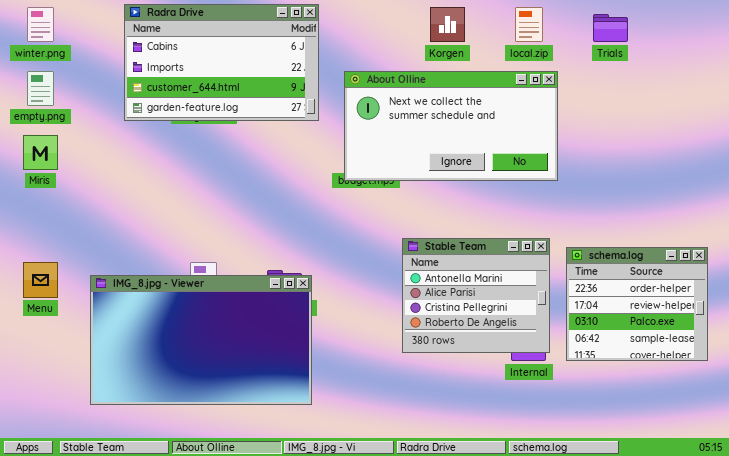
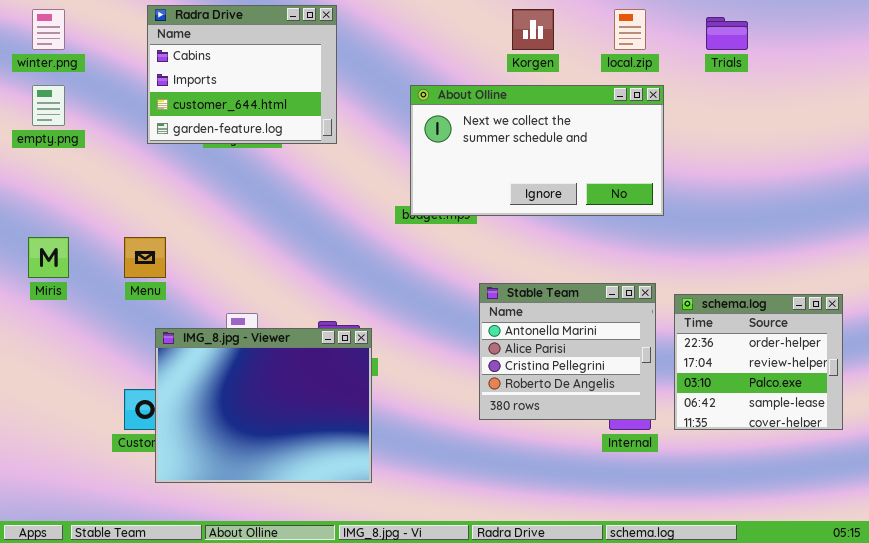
Radra Drive: [124,4,319,121] -> [147,5,337,144], resized
Miris: [23,135,58,170] -> [28,237,69,278], moved
Menu: [23,262,58,298] -> [124,237,166,278], moved
IMG_8.jpg - Viewer: [90,275,312,405] -> [155,328,372,483], resized

